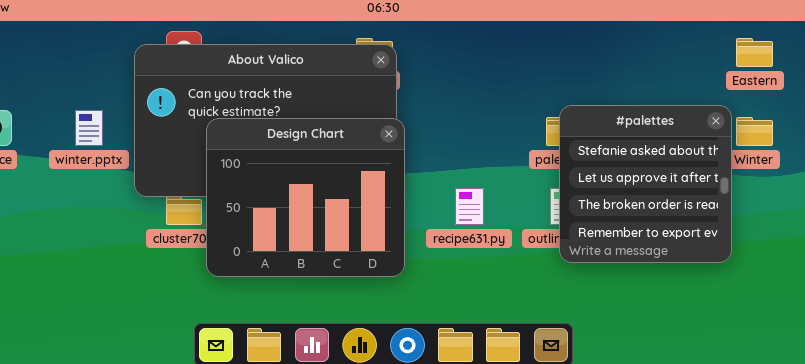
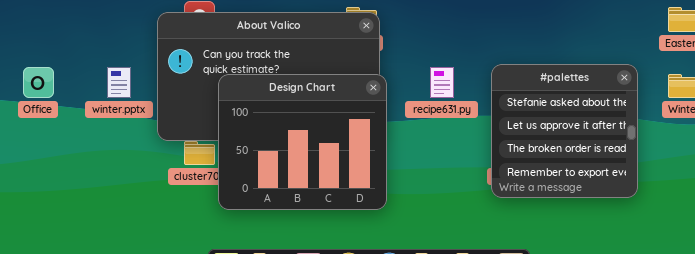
#palettes: [559,105,732,263] -> [491,64,638,198], moved
recipe631.py: [455,188,484,225] -> [430,67,454,98], moved

